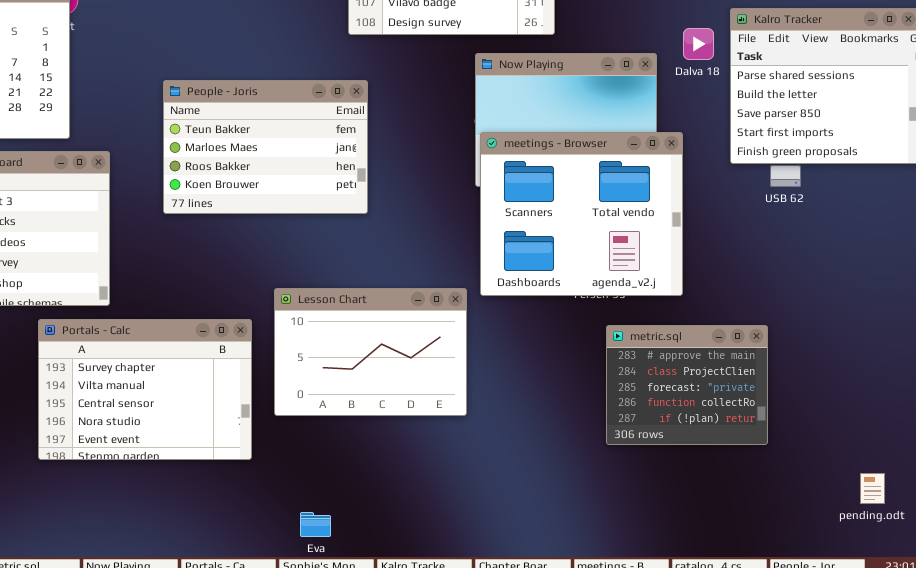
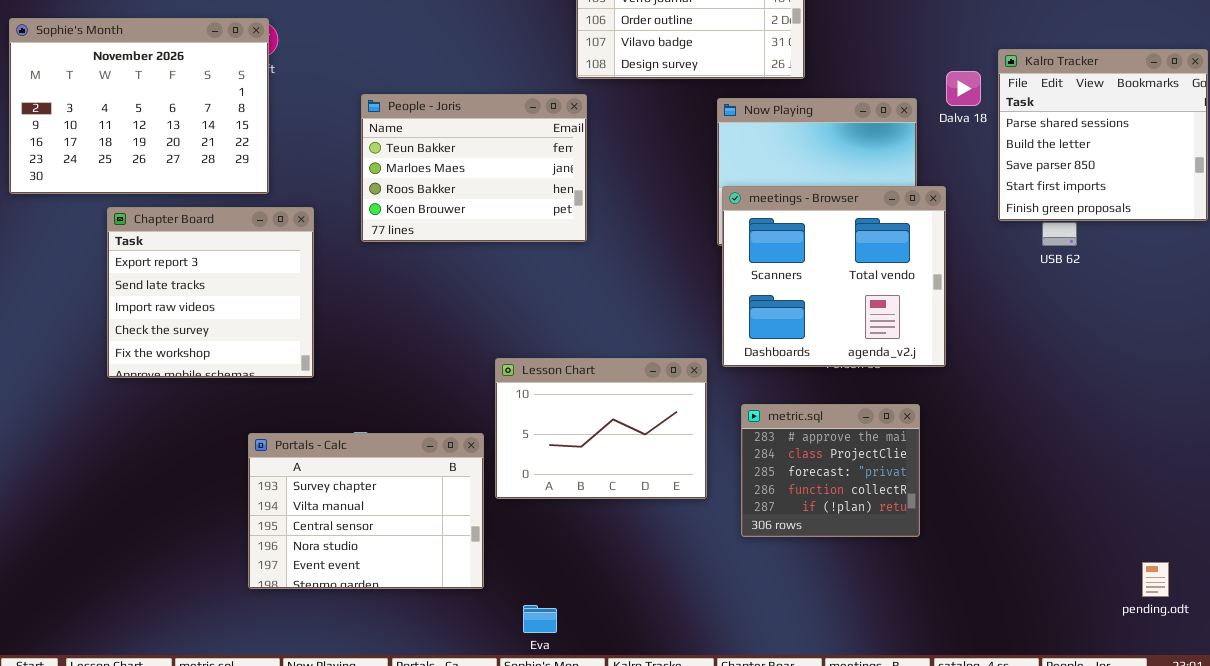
People - Joris: [163,80,368,214] -> [361,94,587,242], moved
Portals - Calc: [38,319,252,460] -> [248,433,484,589], moved
metric.sql: [606,325,768,445] -> [741,404,920,537], moved

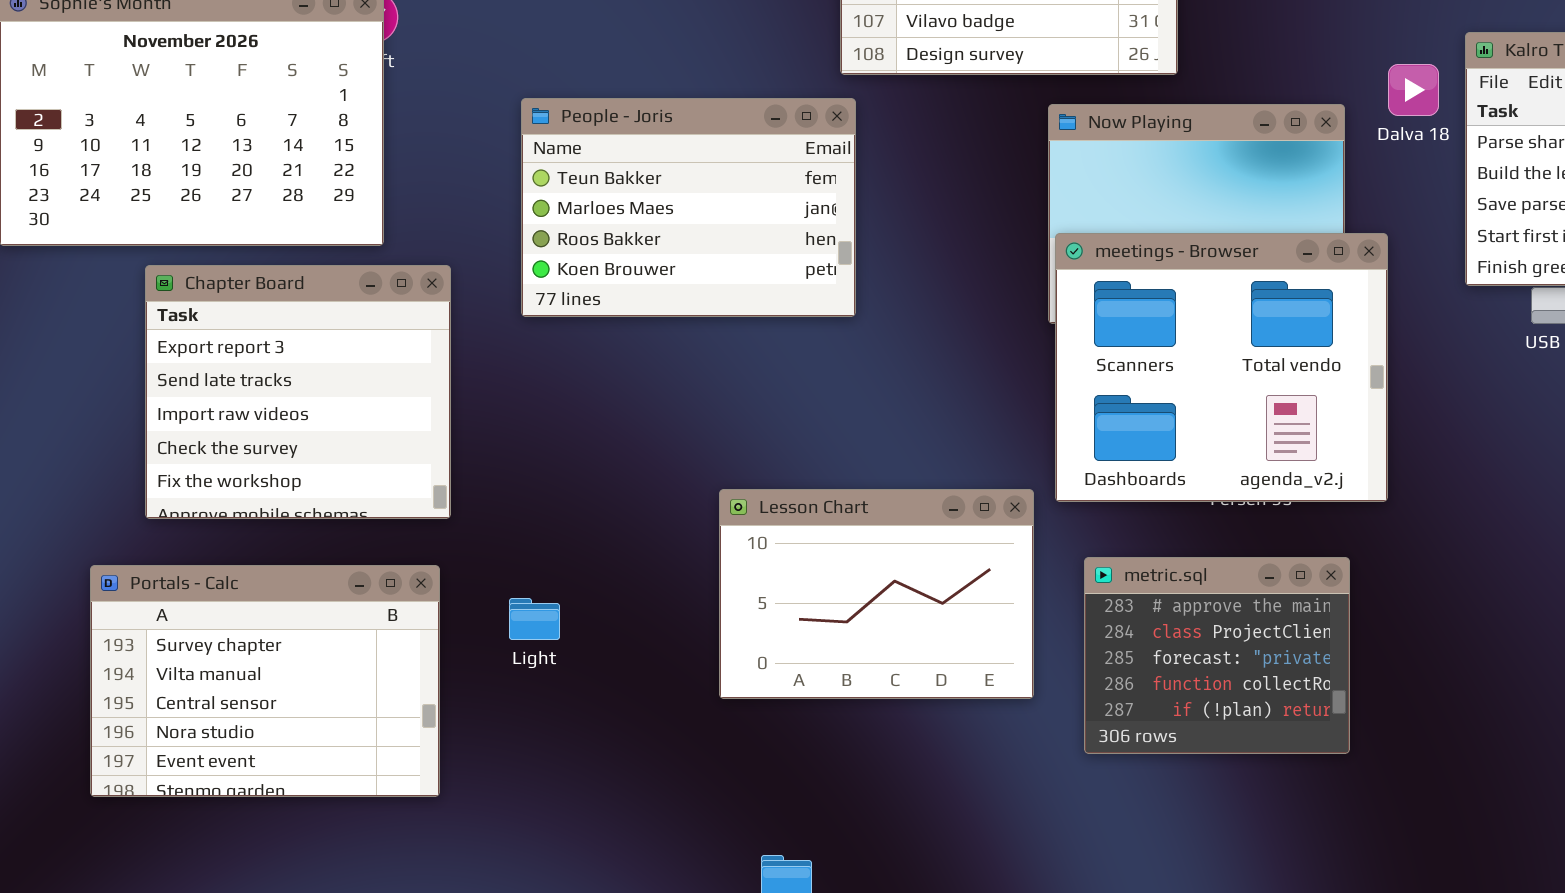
Portals - Calc: [248,433,484,589] -> [90,565,440,797], moved

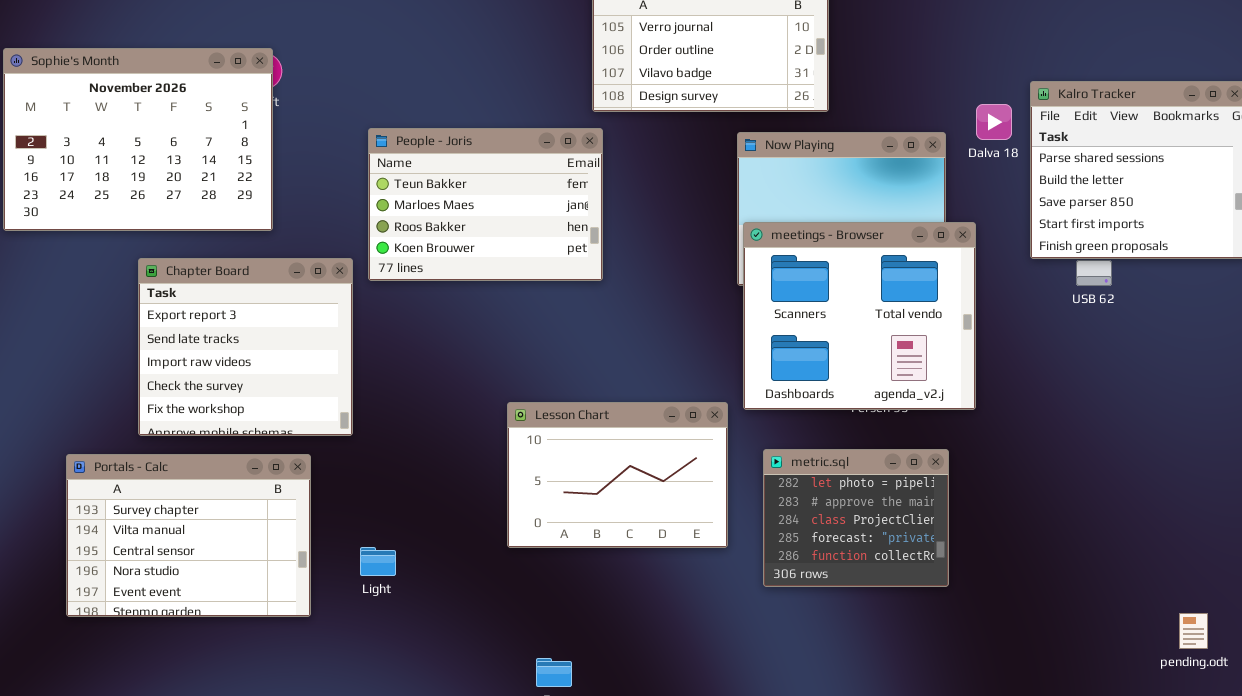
Chapter Board: [145,265,451,519] -> [138,258,353,436], moved
metric.sql: [1084,557,1350,754] -> [763,449,949,587], scrolled up 1 row
Light: [509,598,560,640] -> [360,547,396,576], moved

